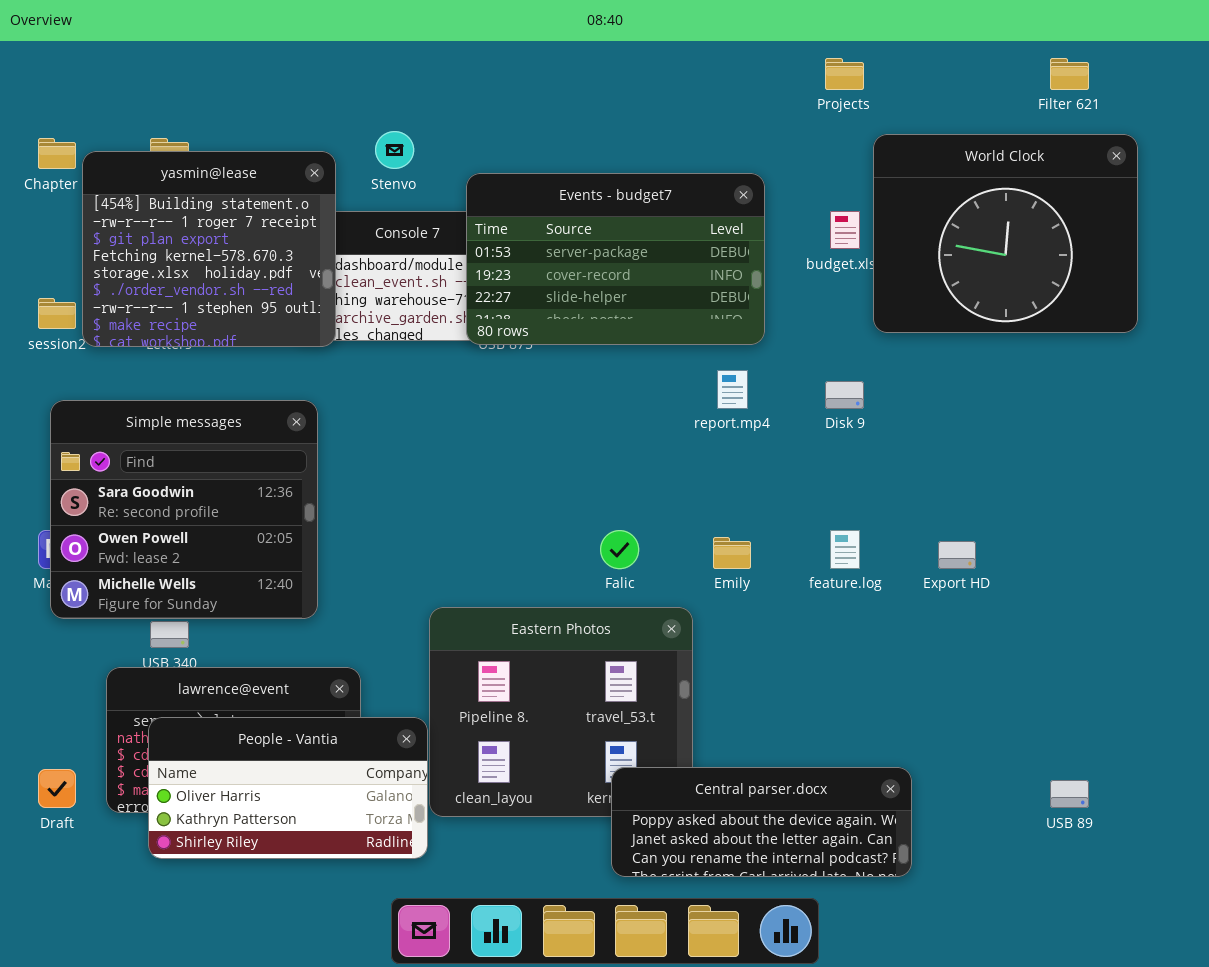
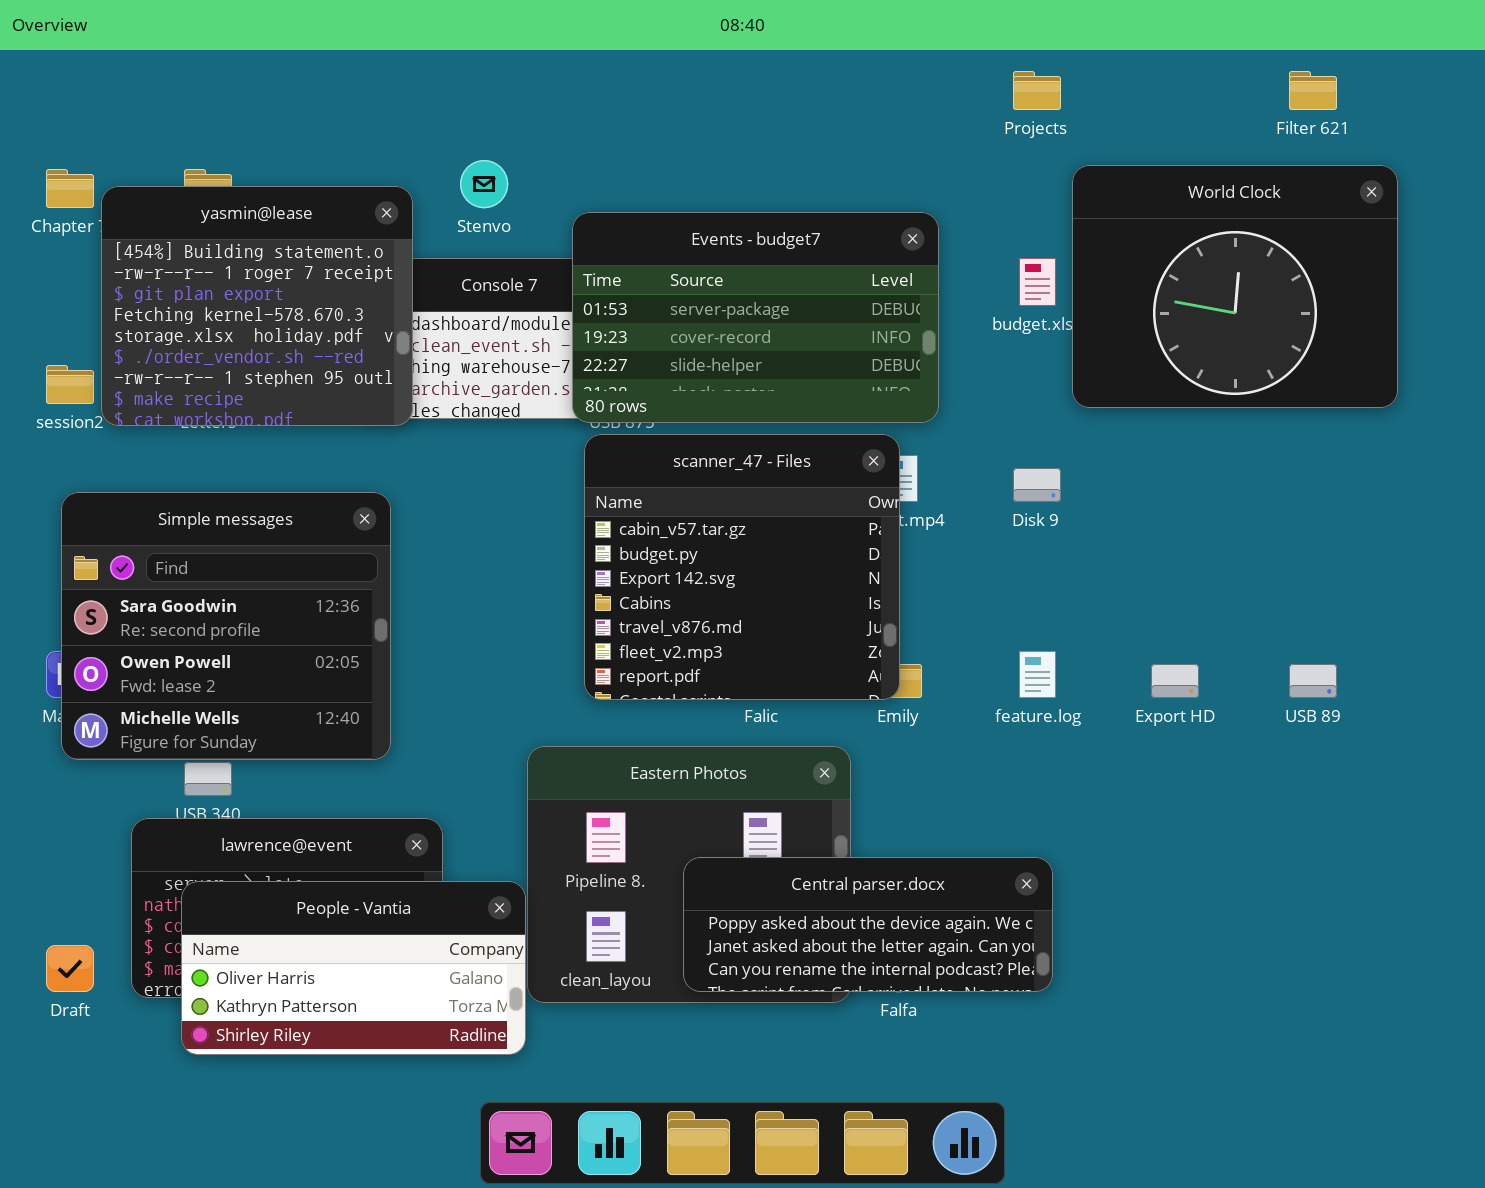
scanner_47 - Files: none -> [584,434,900,700], opened
Central parser.docx: [611,767,912,877] -> [683,857,1053,992], moved
USB 89: [1050,780,1089,808] -> [1289,664,1337,698], moved

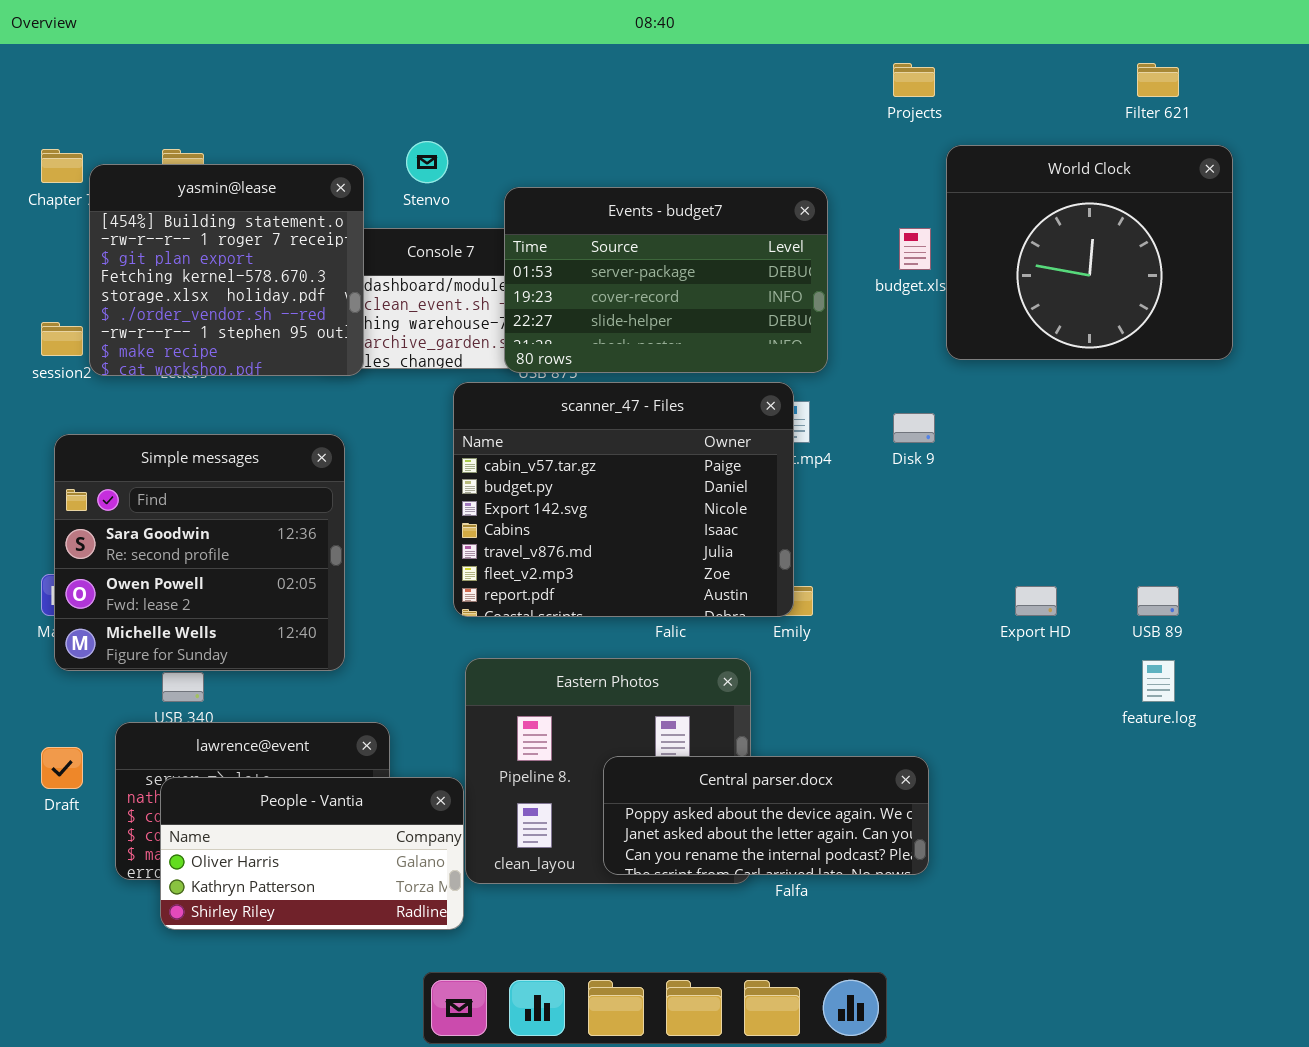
scanner_47 - Files: [584,434,900,700] -> [453,382,794,617], resized
feature.log: [1019,651,1056,698] -> [1142,660,1175,702], moved
Draft: [46,945,94,992] -> [41,747,83,789], moved

